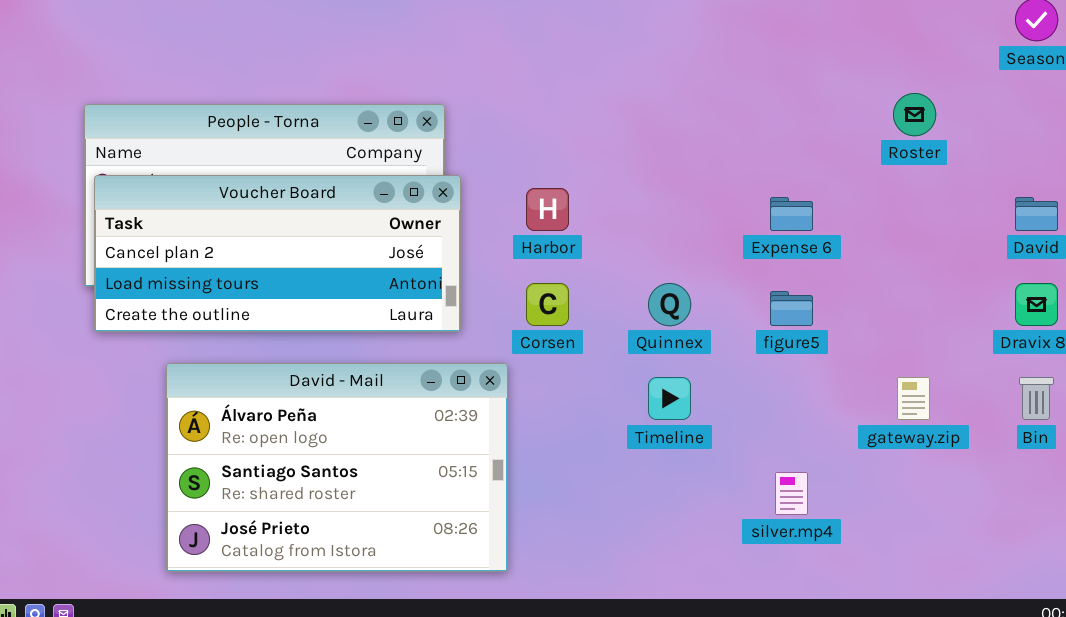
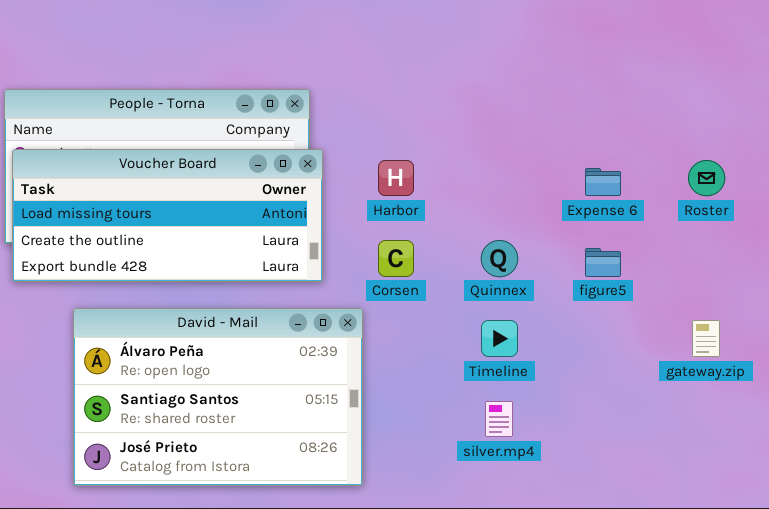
Roster: [893,93,936,136] -> [688,160,725,196], moved
Voucher Board: [94,175,461,332] -> [12,149,323,282], scrolled down 1 row
silver.mp4: [775,472,808,515] -> [485,401,513,437], moved

